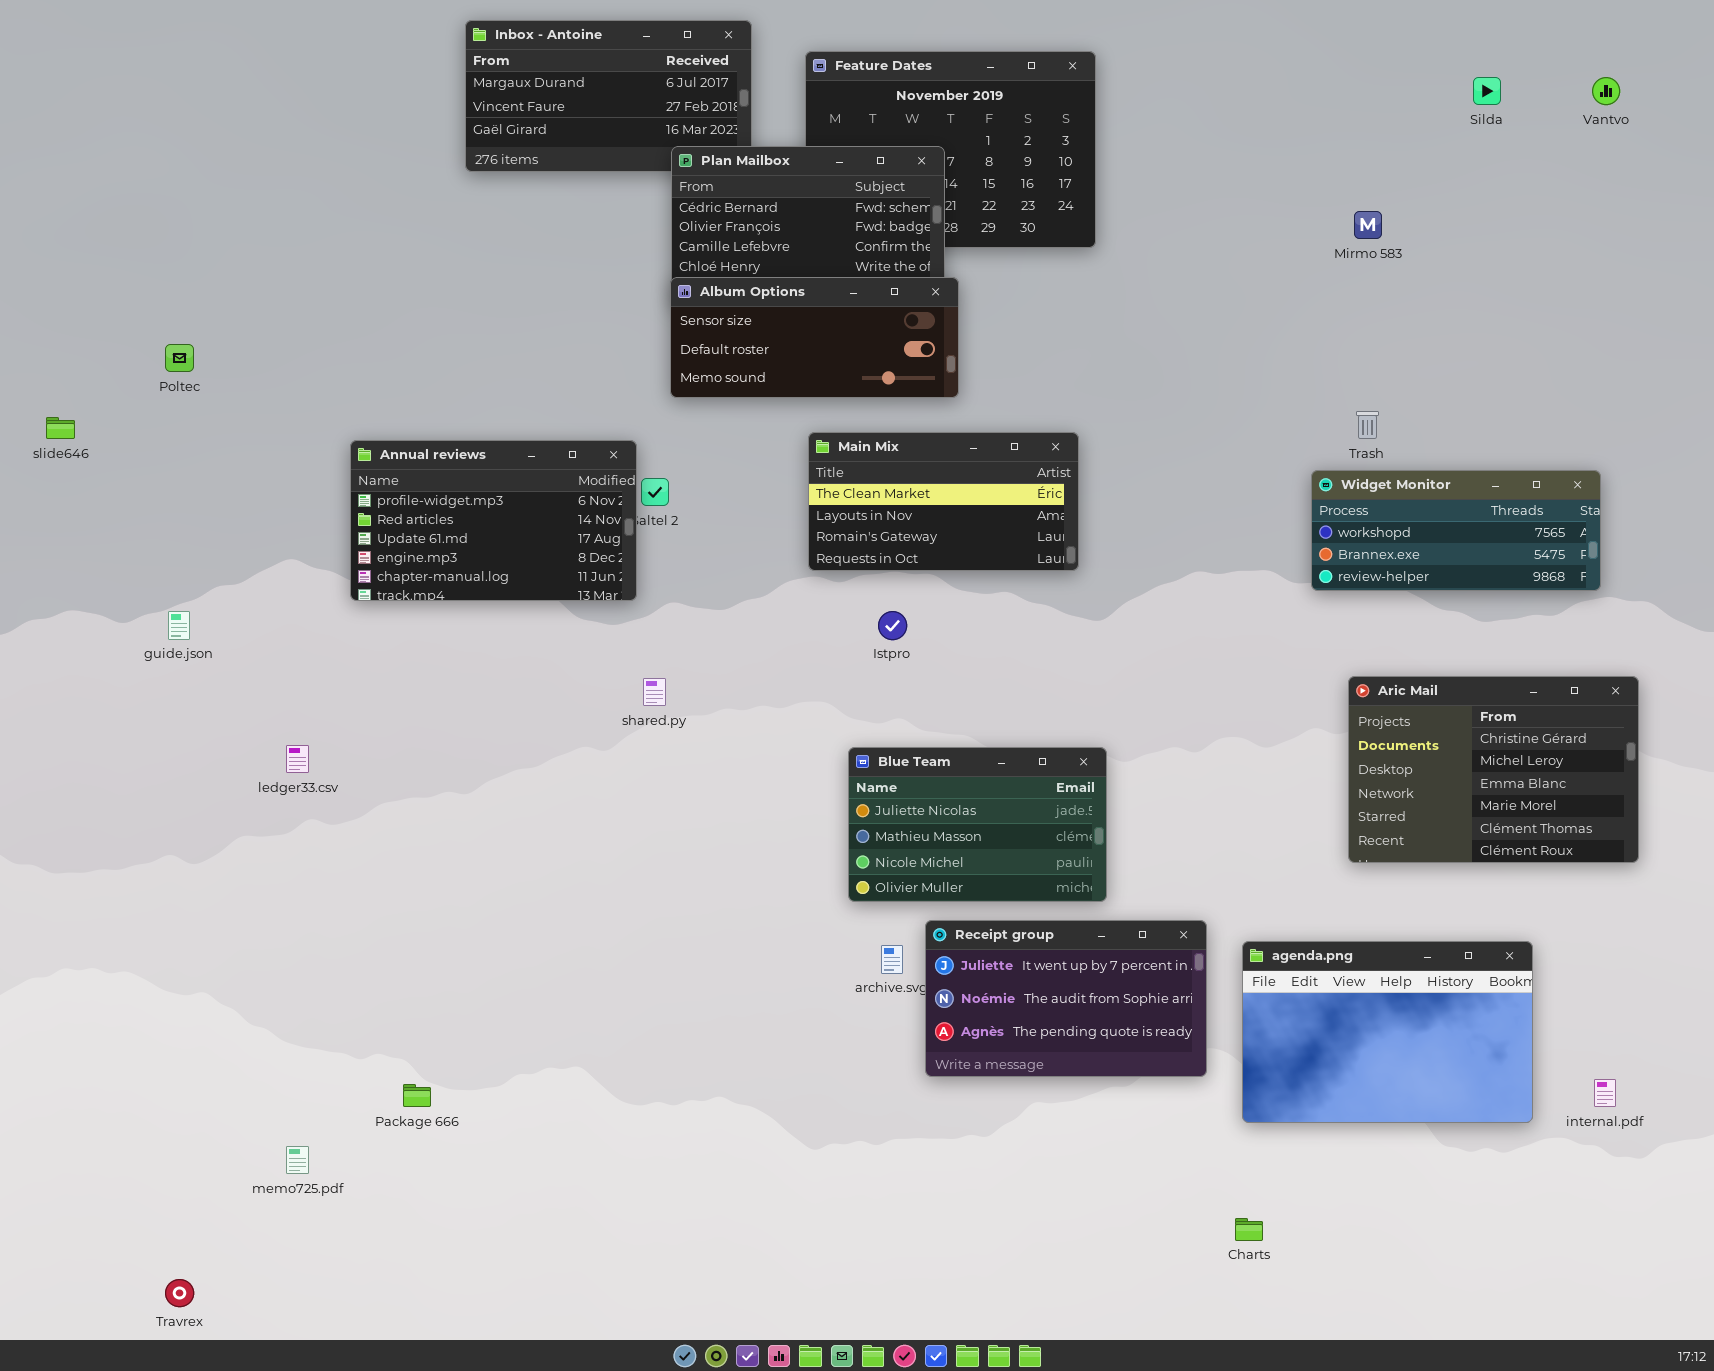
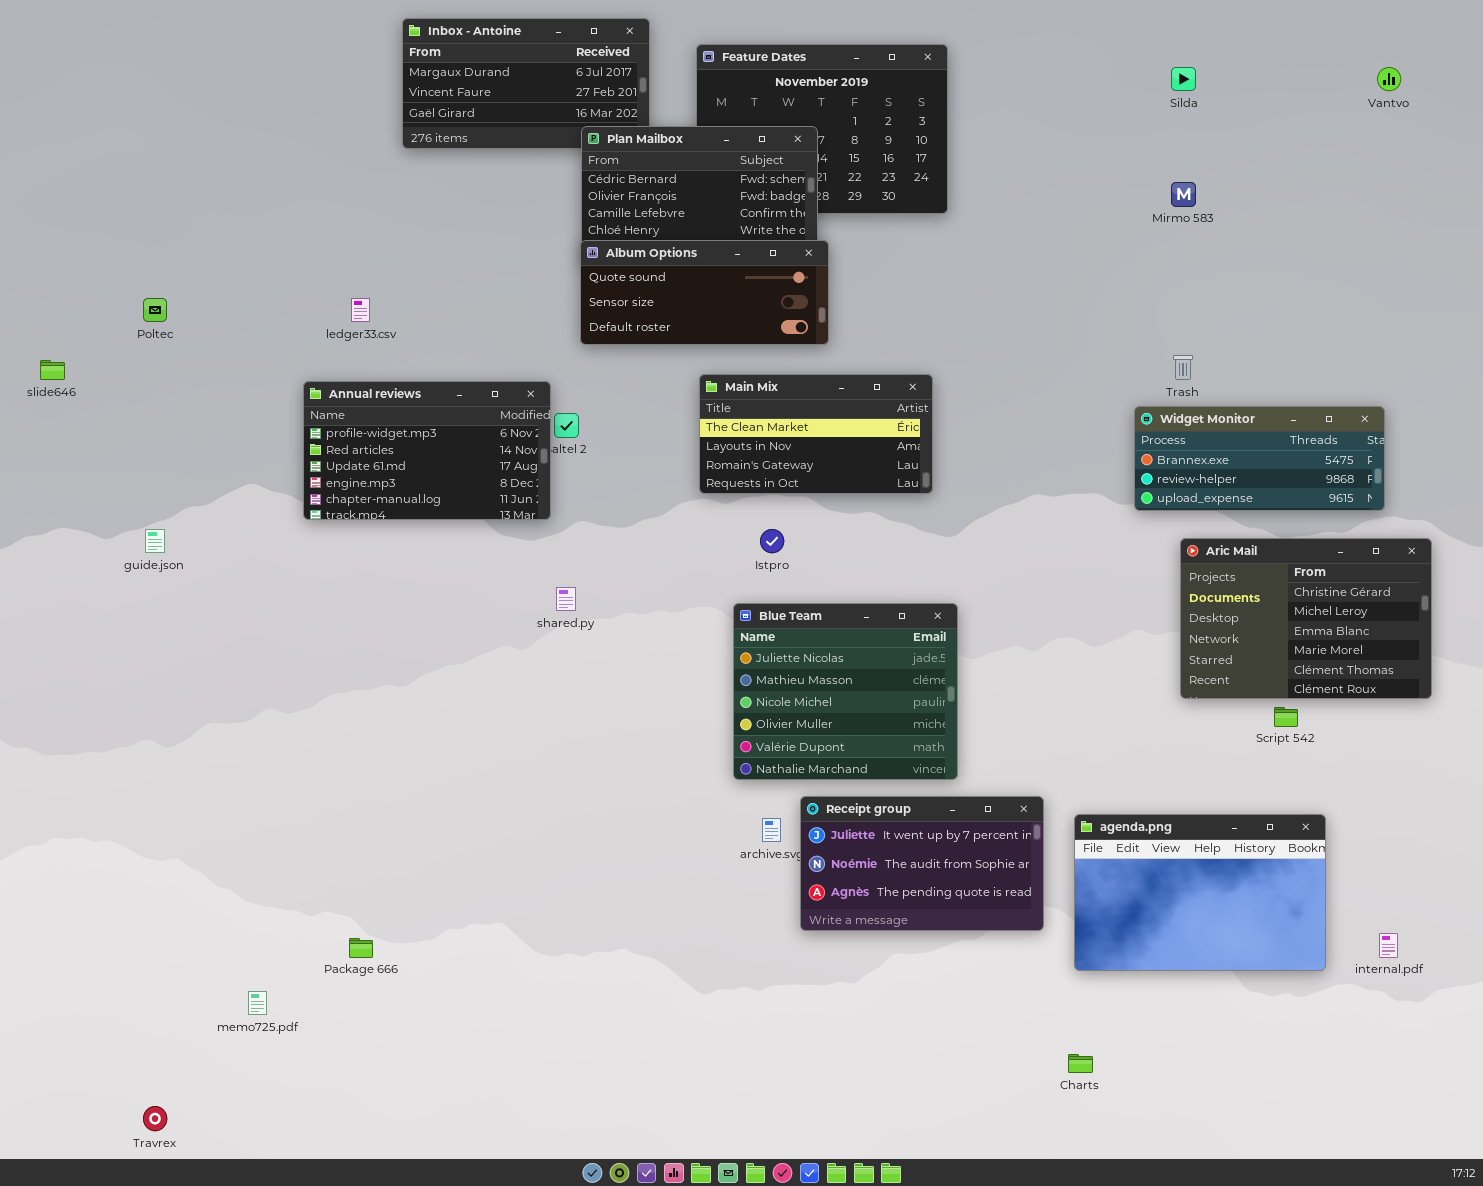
Silda: [1473,77,1501,105] -> [1171,67,1196,91], moved
Album Options: [670,277,959,398] -> [580,240,829,345], scrolled up 1 row
Widget Monitor: [1311,470,1601,591] -> [1134,406,1385,511], scrolled down 1 row
Aric Mail: [1348,676,1639,863] -> [1180,538,1432,699], moved
ledger33.csv: [286,745,309,773] -> [351,298,370,322], moved
Blue Team: [848,747,1107,902] -> [733,603,958,780], resized

